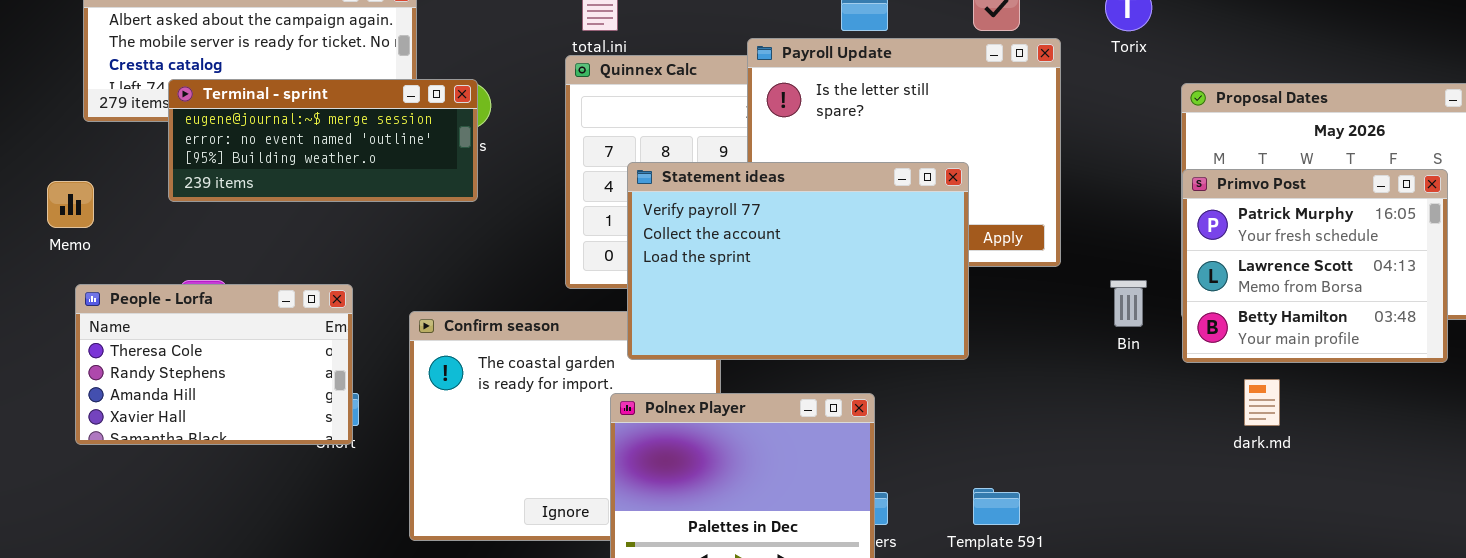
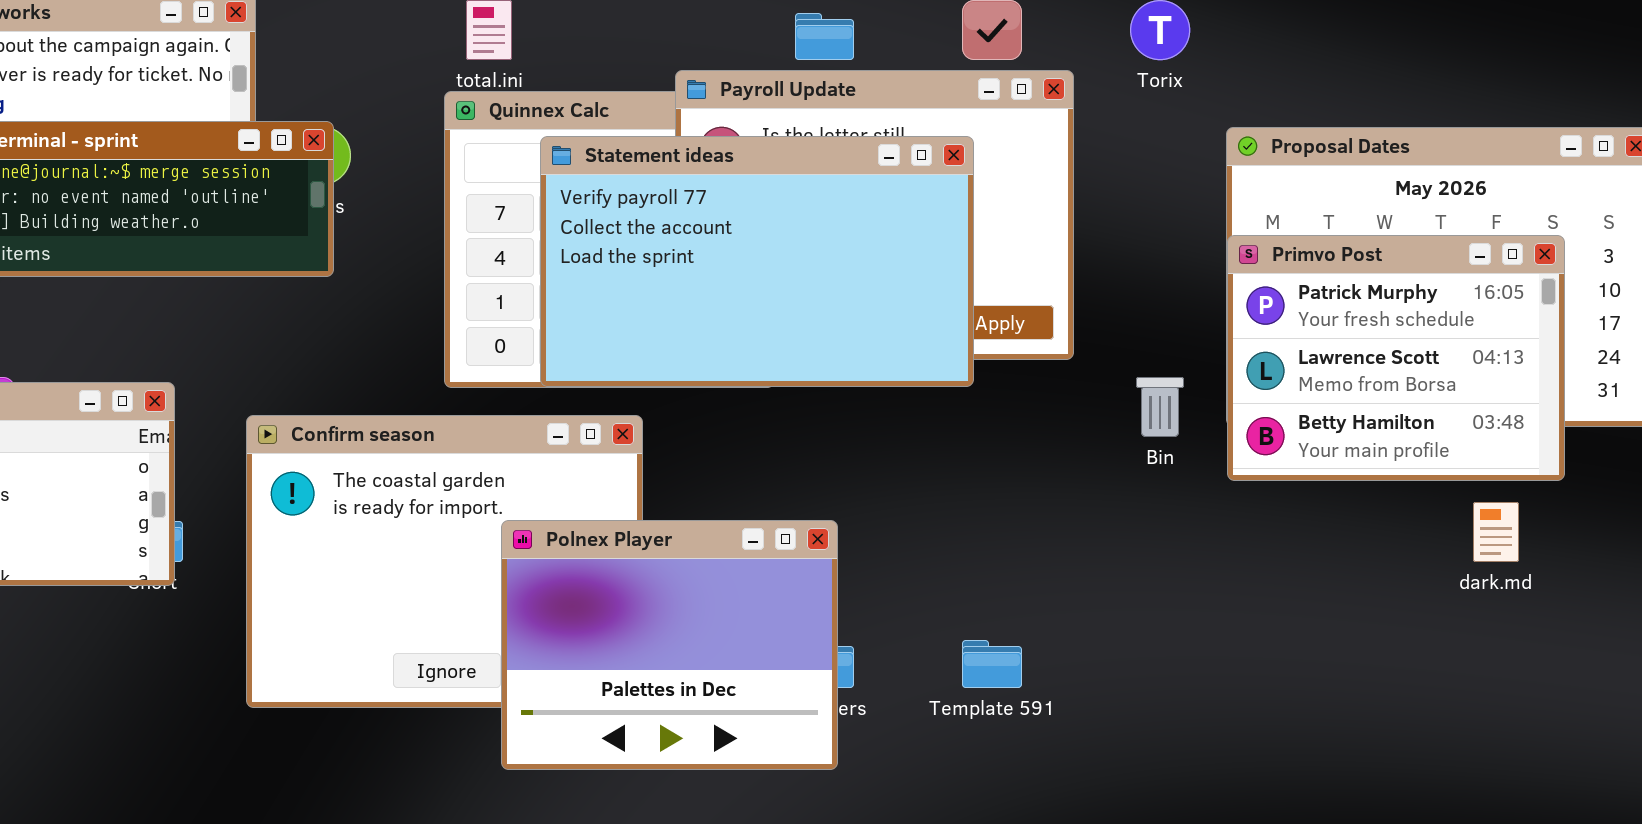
Statement ideas: [627,162,969,360] -> [540,136,974,387], moved
dark.md: [1244,379,1280,426] -> [1473,502,1519,562], moved

